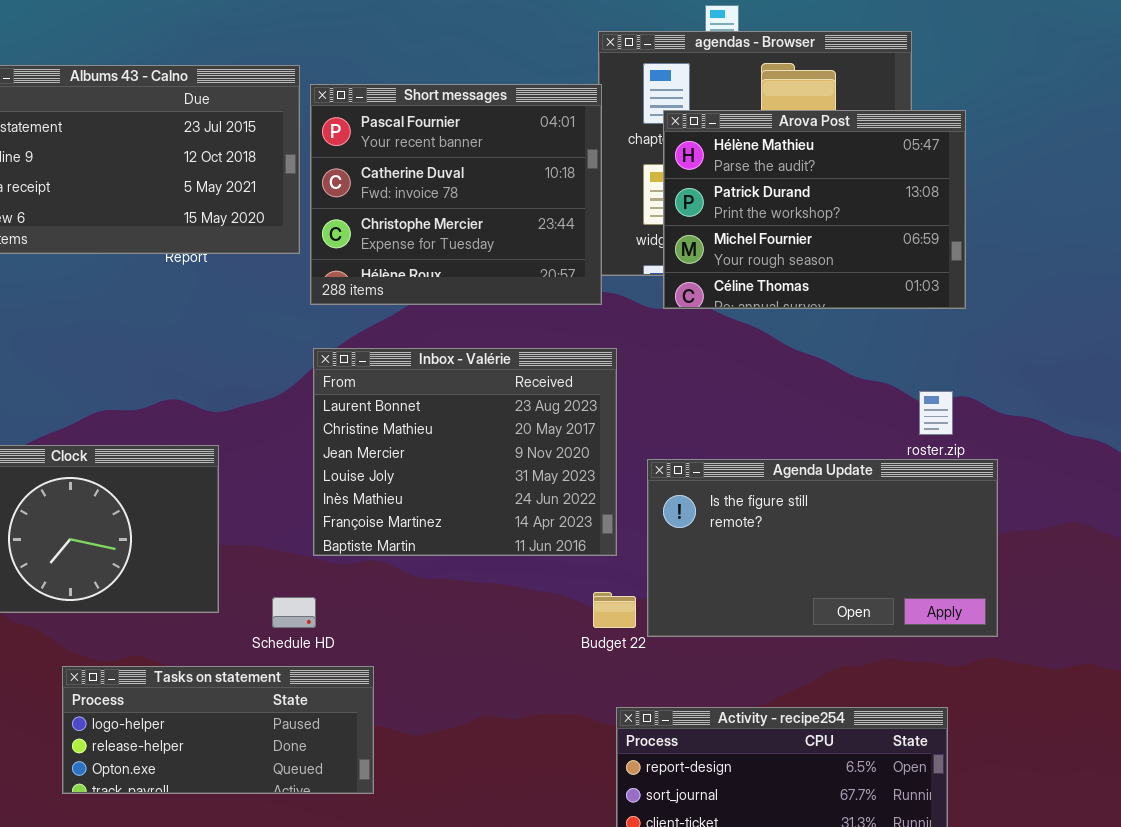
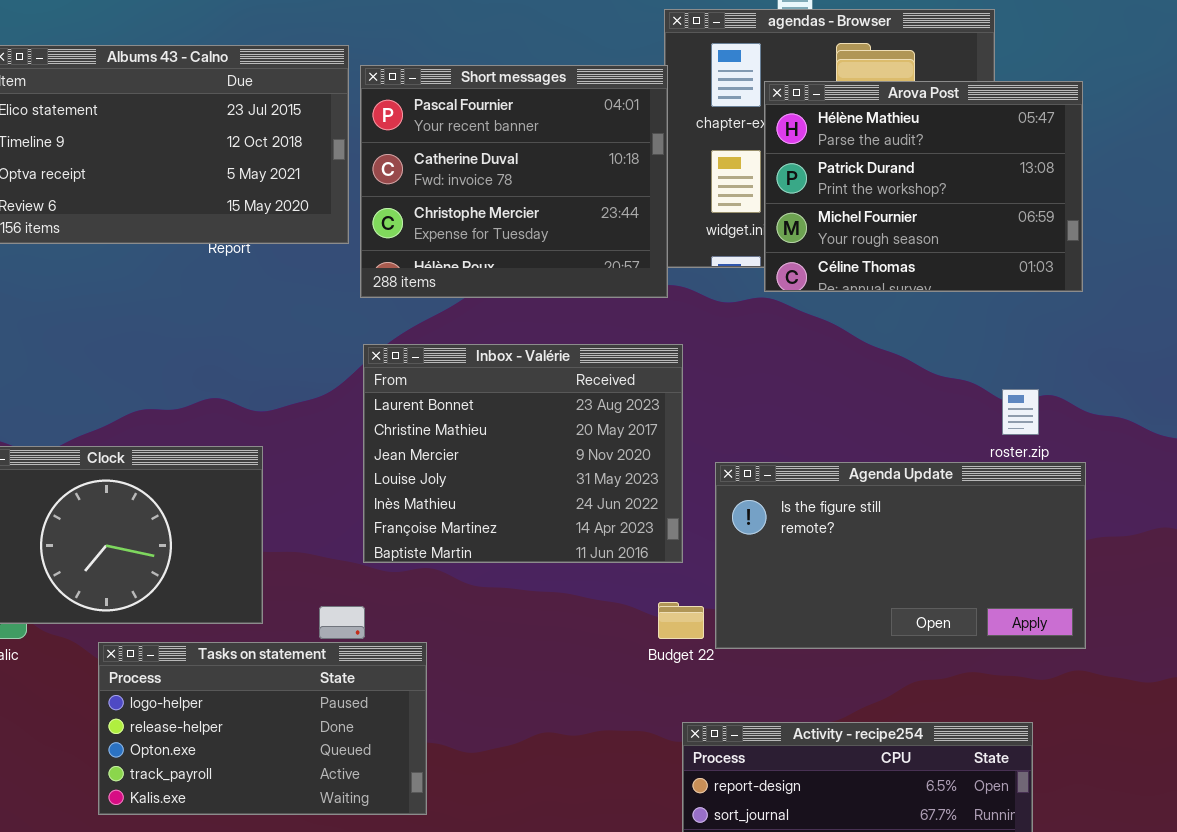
Arova Post: [663,110,966,309] -> [764,81,1083,292], moved
Tasks on statement: [62,666,374,794] -> [98,642,427,815], resized

